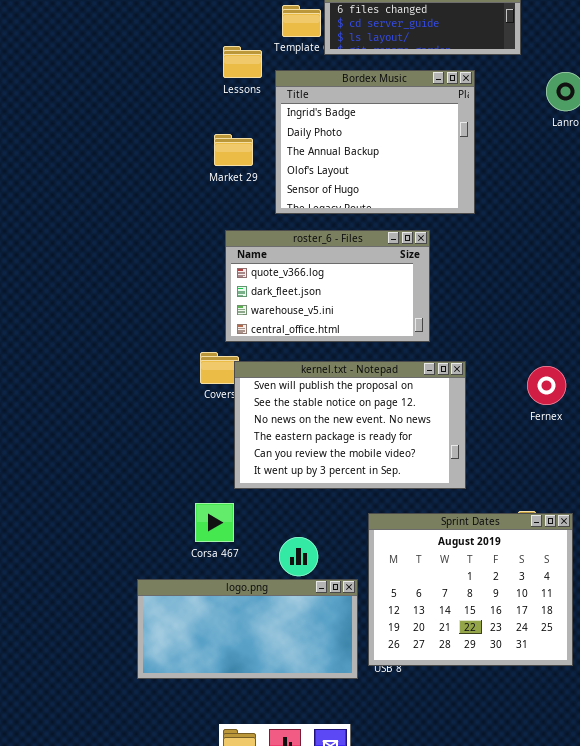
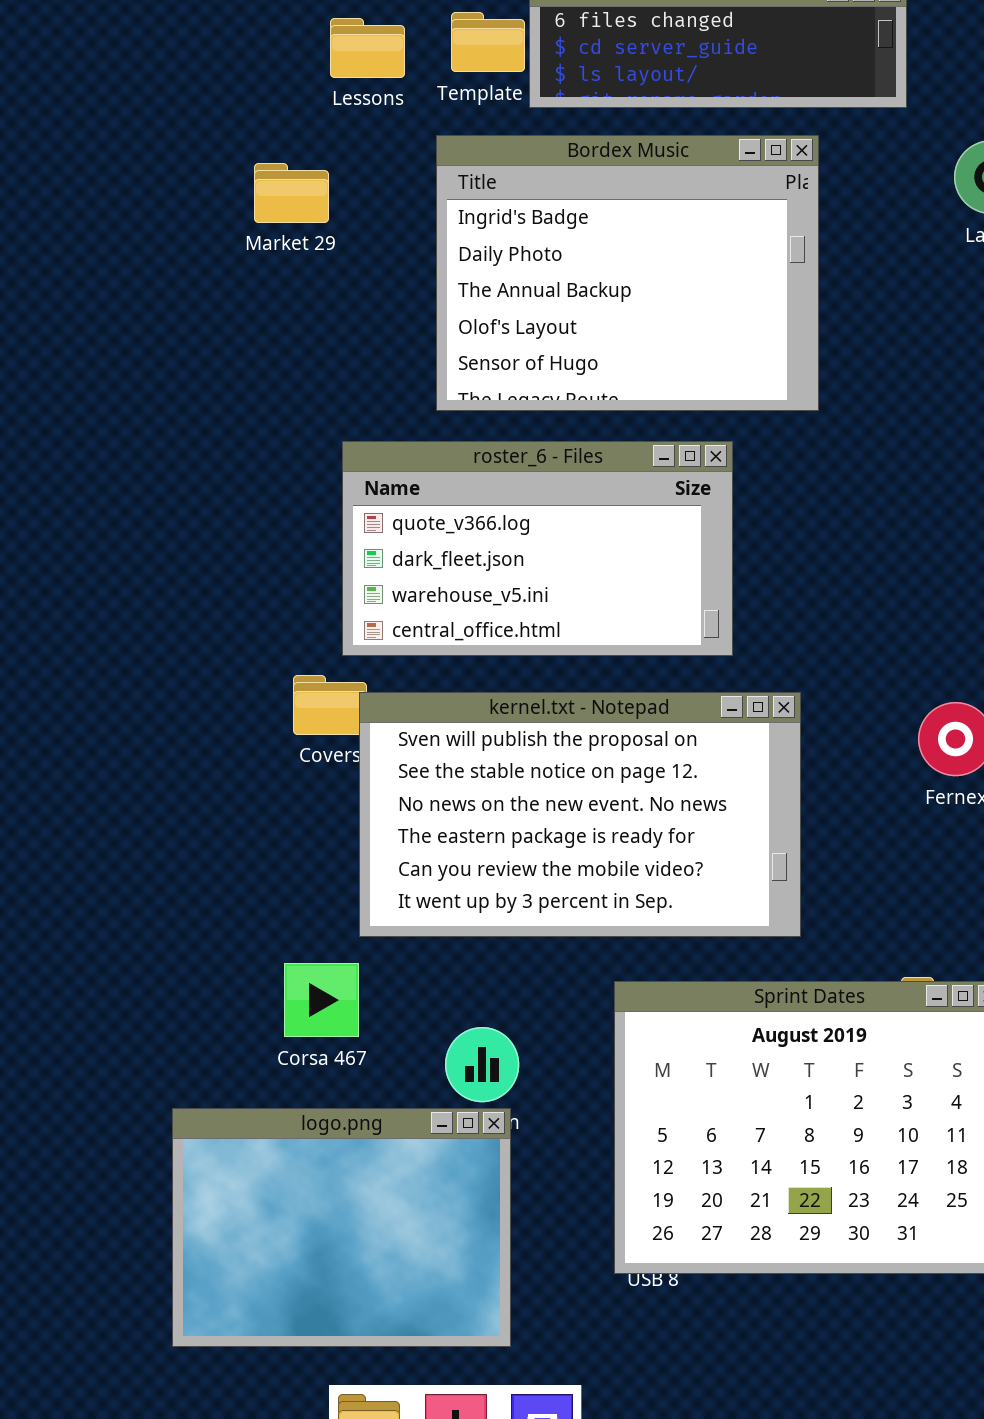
Lessons: [223,46,262,78] -> [330,18,405,78], moved
Market 29: [214,134,253,166] -> [254,163,329,223], moved
logo.png: [137,579,358,679] -> [172,1108,511,1347], resized

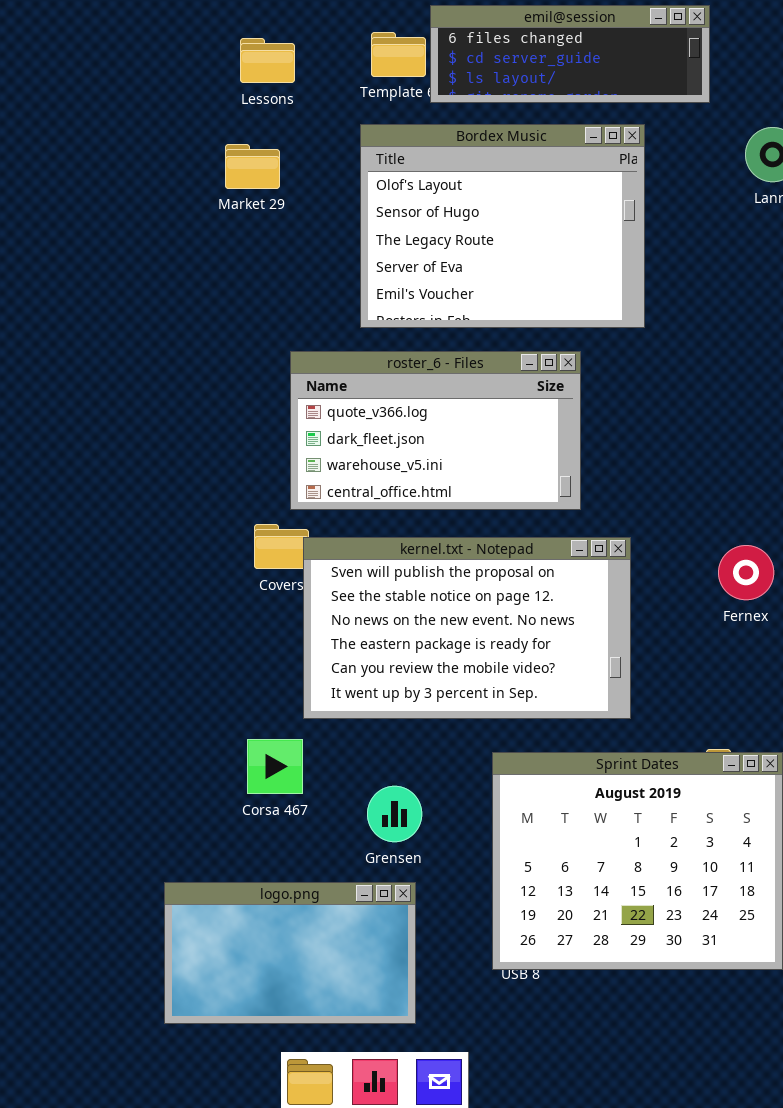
Lessons: [330,18,405,78] -> [240,38,295,83], moved
Bordex Music: [436,135,819,411] -> [360,124,645,328], scrolled down 3 rows
logo.png: [172,1108,511,1347] -> [164,882,416,1024], resized

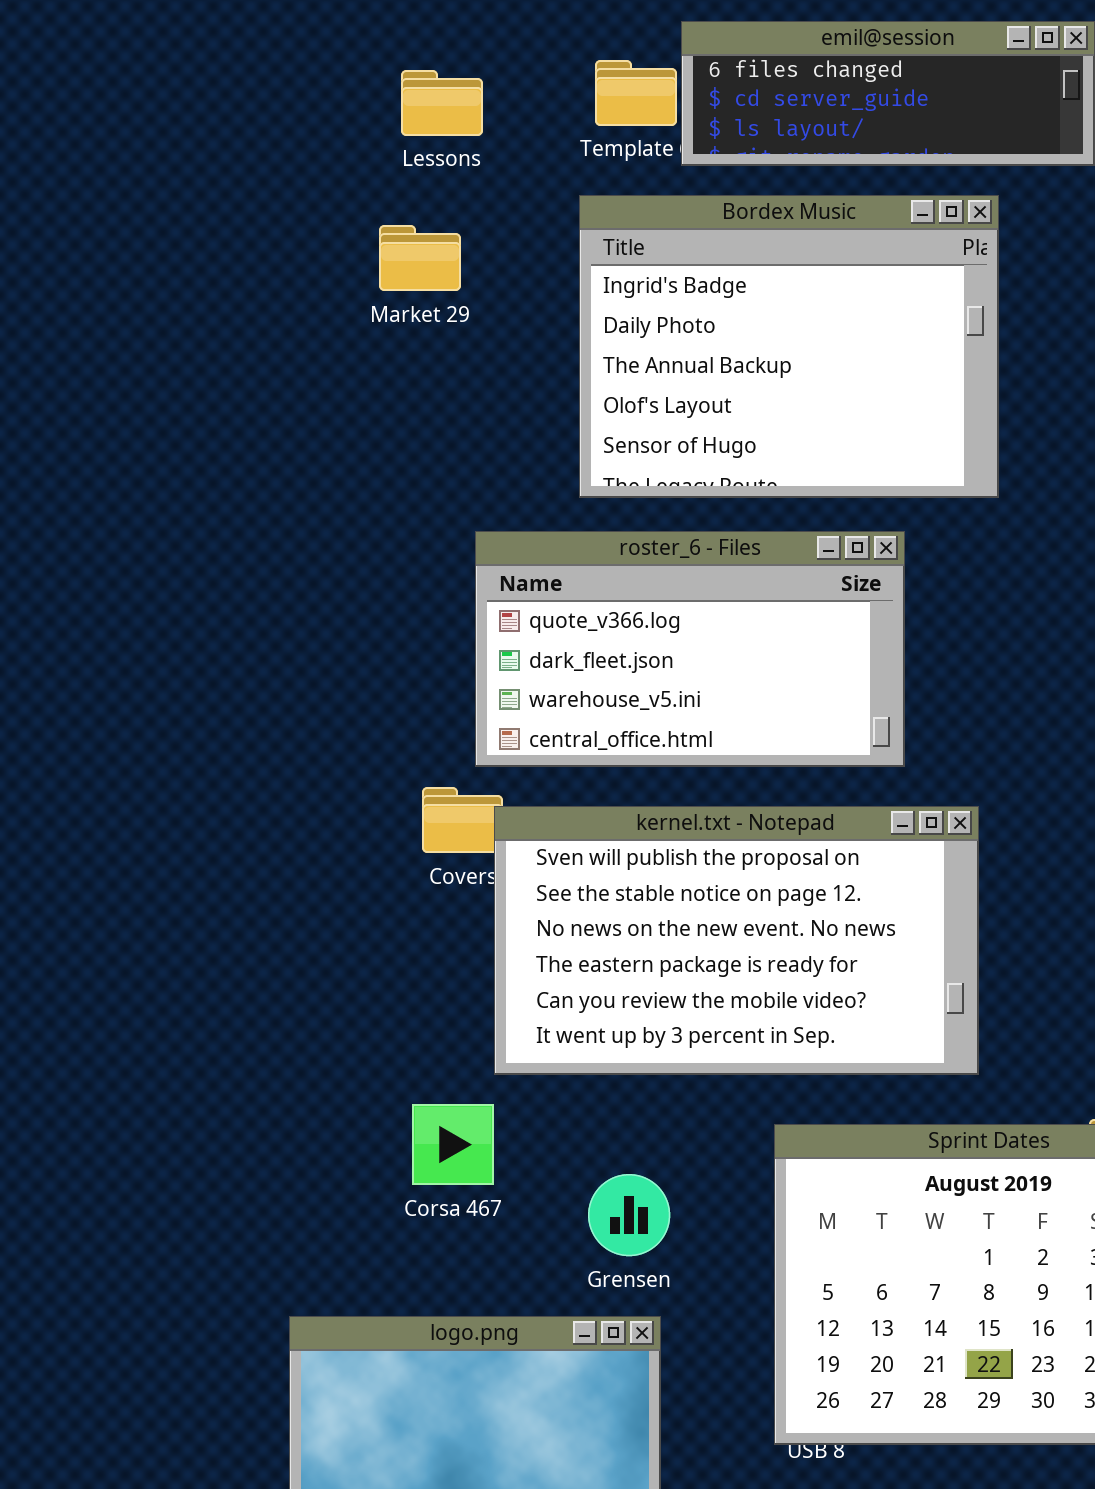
Bordex Music: [360,124,645,328] -> [579,195,999,498], scrolled up 3 rows

